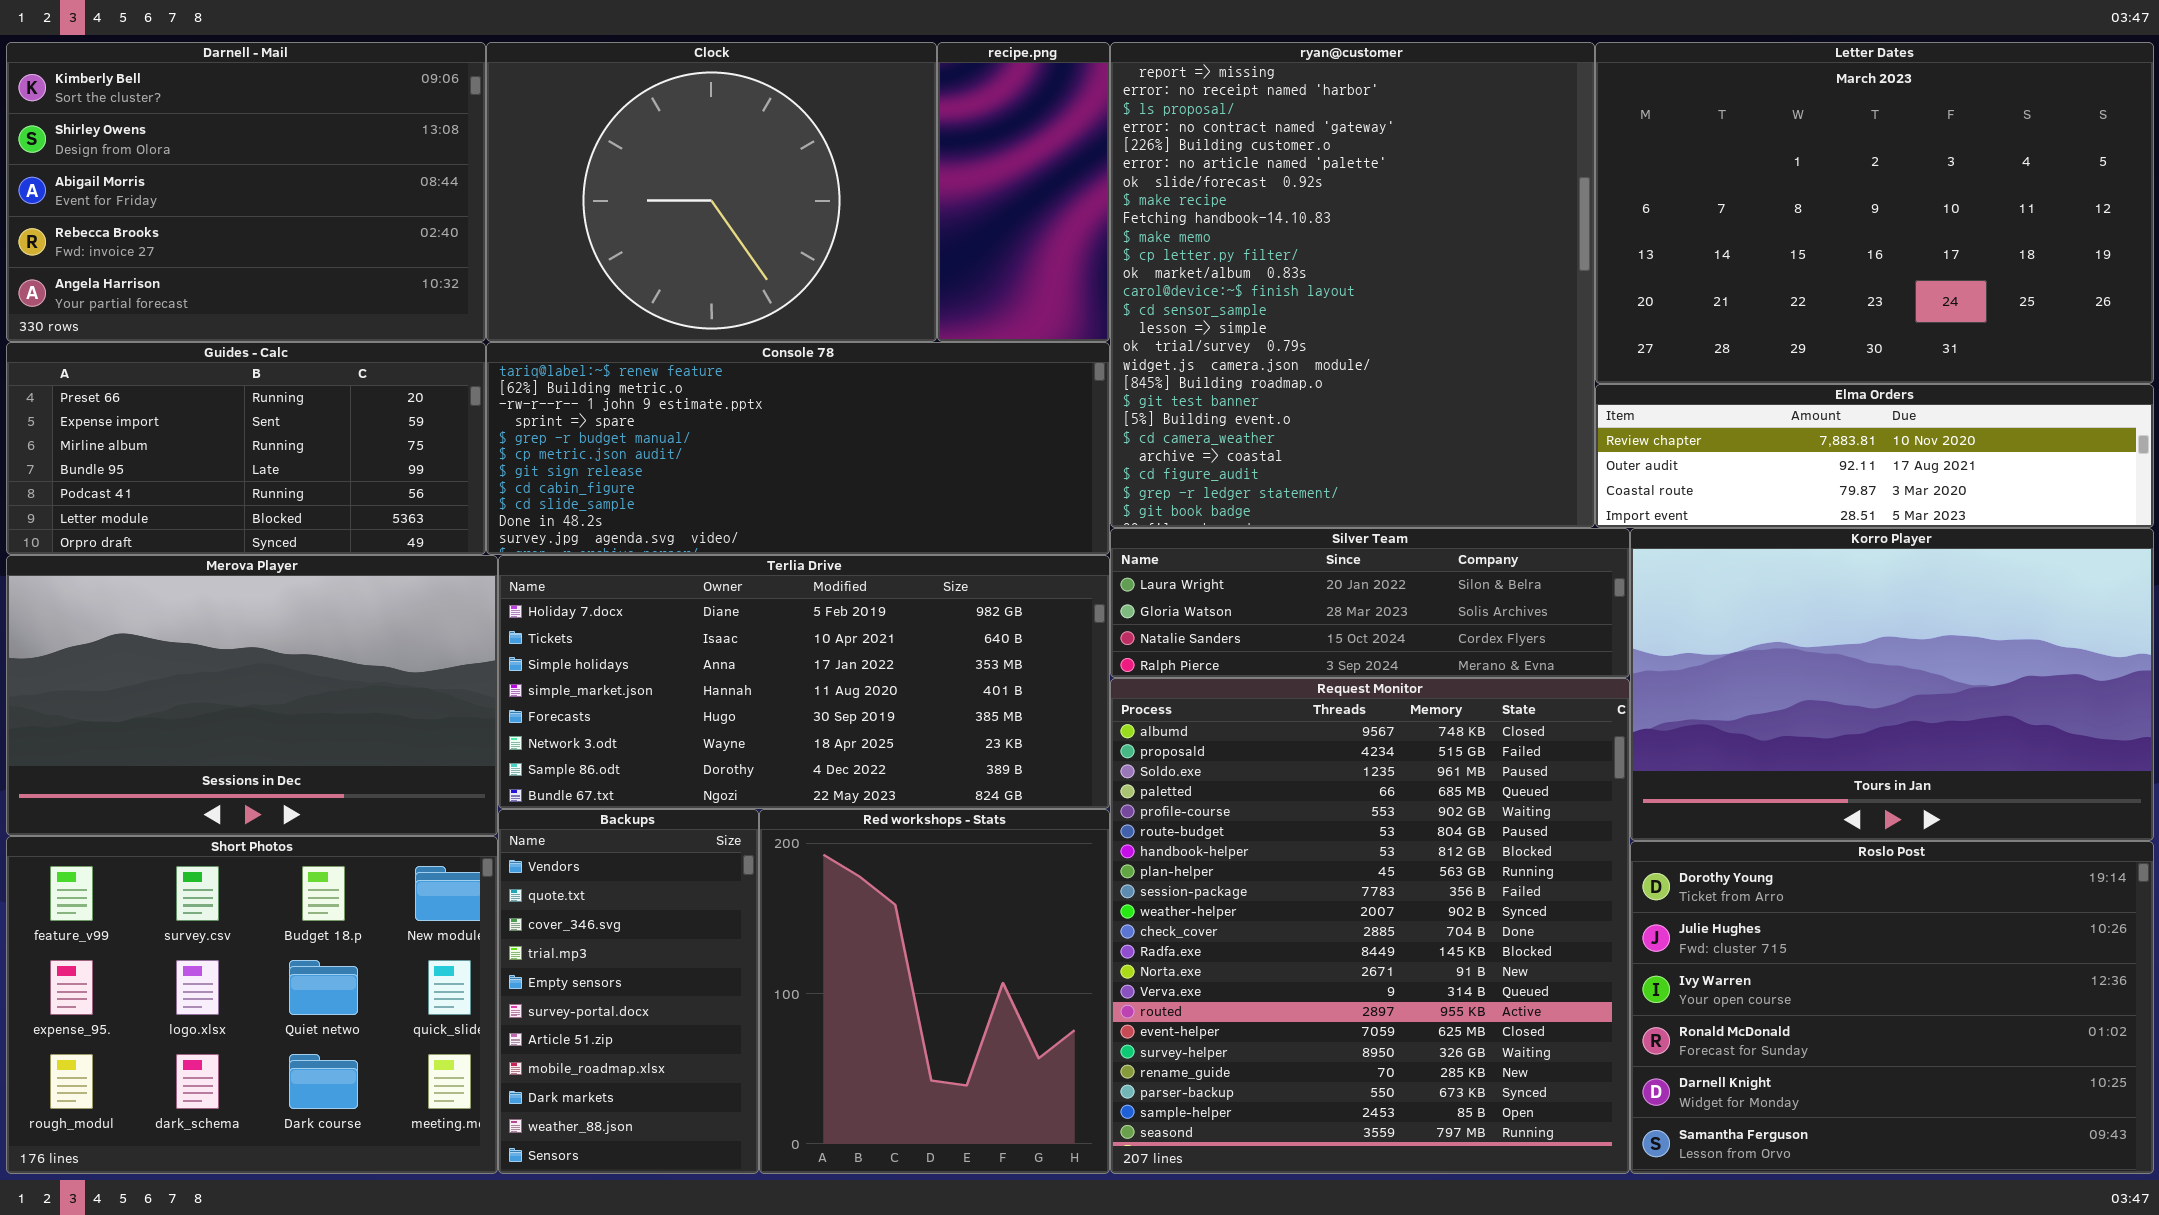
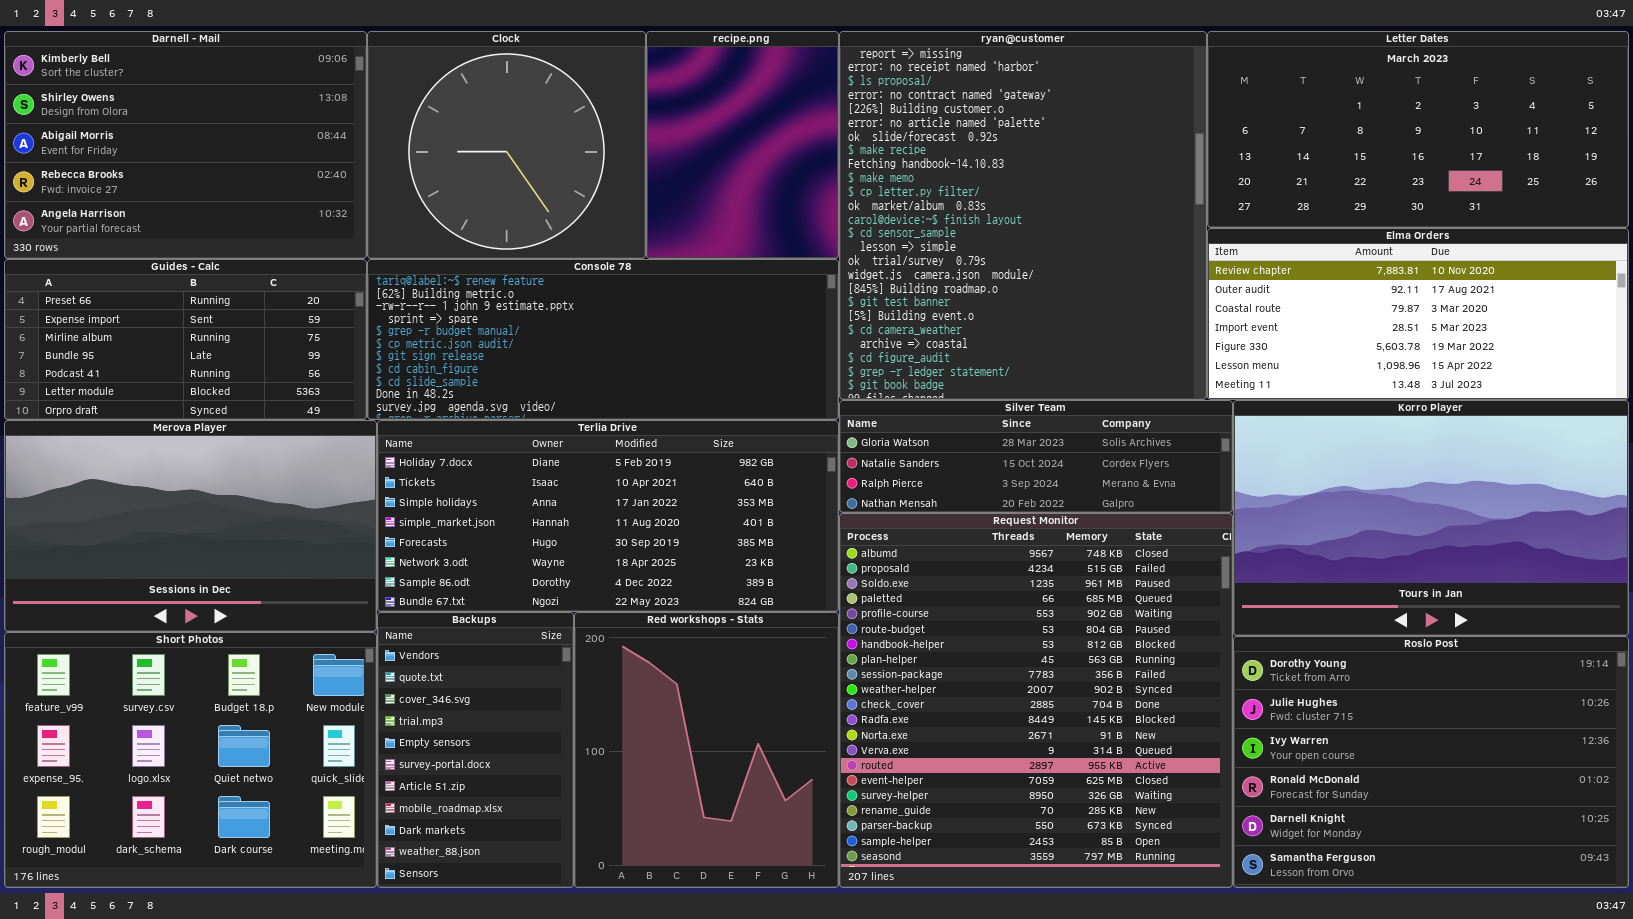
Clock: [486,42,937,342] -> [367,31,646,259], resized
recipe.png: [937,42,1110,342] -> [646,31,839,259], resized
Letter Dates: [1595,42,2154,384] -> [1207,31,1629,228], resized
Elma Orders: [1595,384,2154,528] -> [1207,228,1629,400], resized
Silver Team: [1110,528,1630,678] -> [839,400,1233,513], scrolled down 1 row

